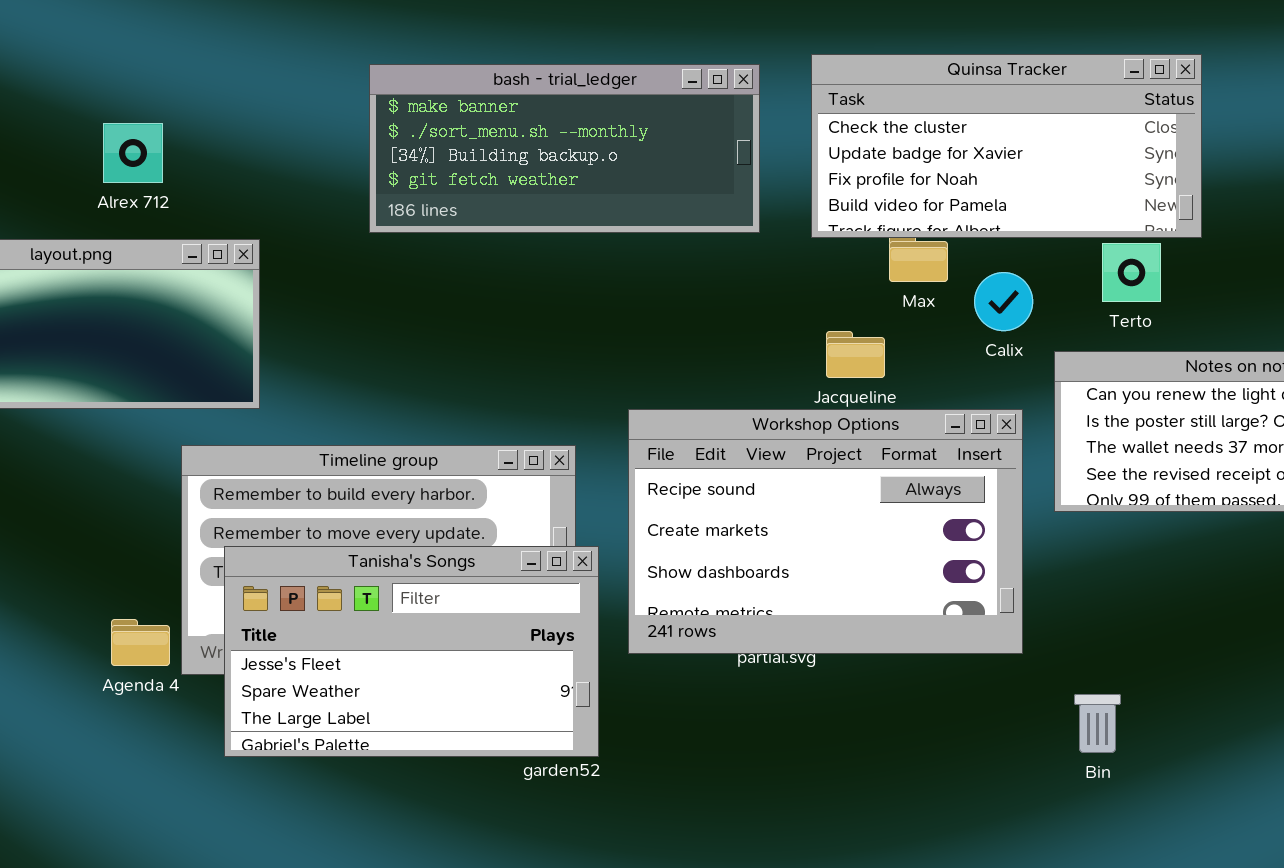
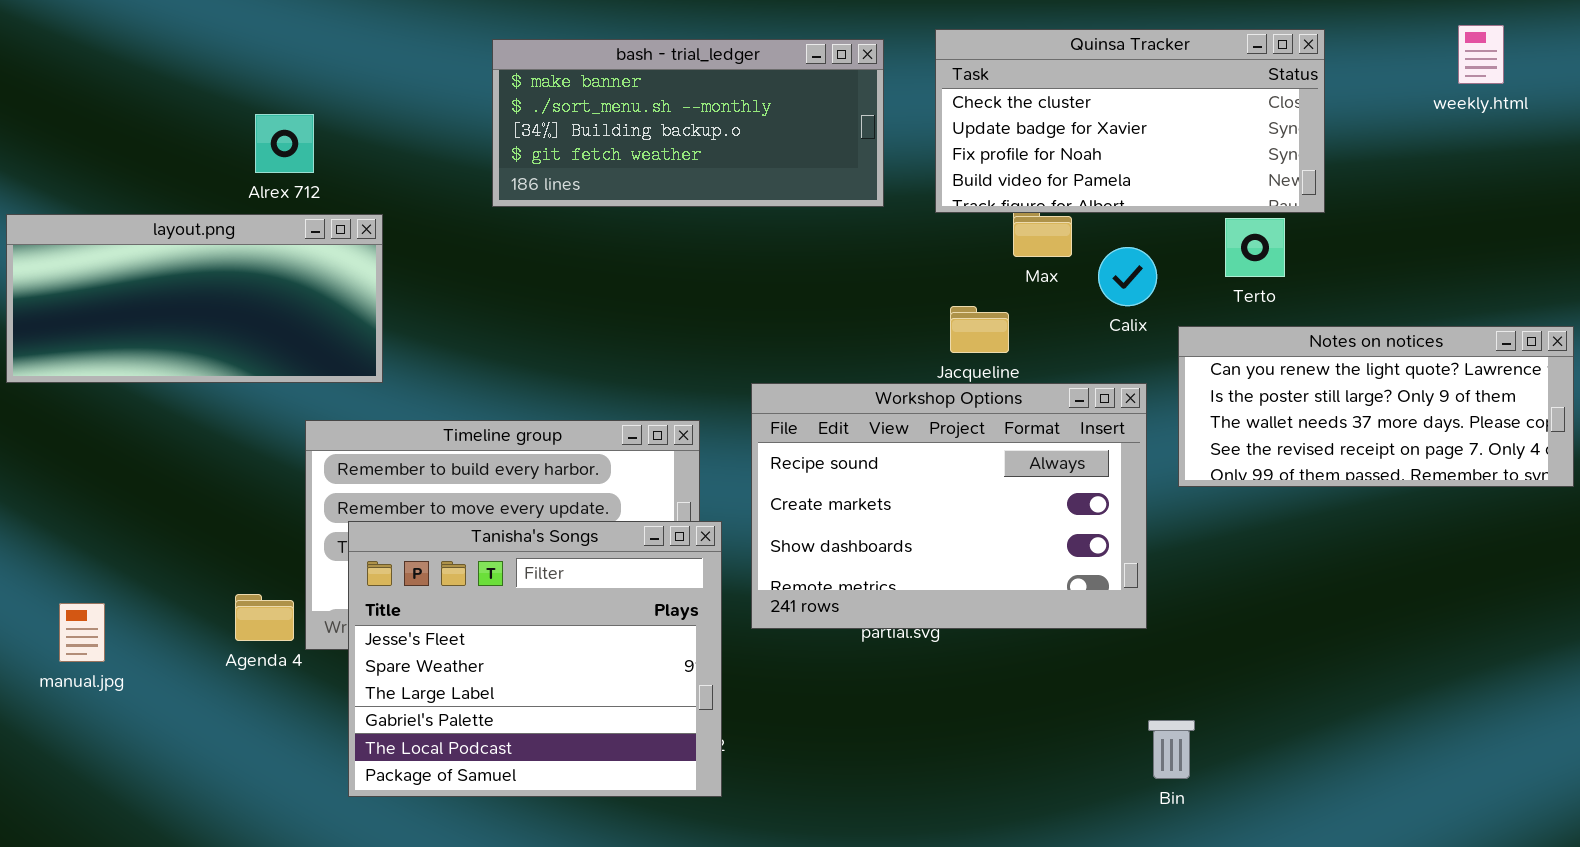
Alrex 712: [103,123,163,183] -> [255,114,314,173], moved
Tanisha's Songs: [224,546,599,757] -> [348,521,722,797], resized
Bin: [1074,694,1121,753] -> [1148,720,1195,779], moved

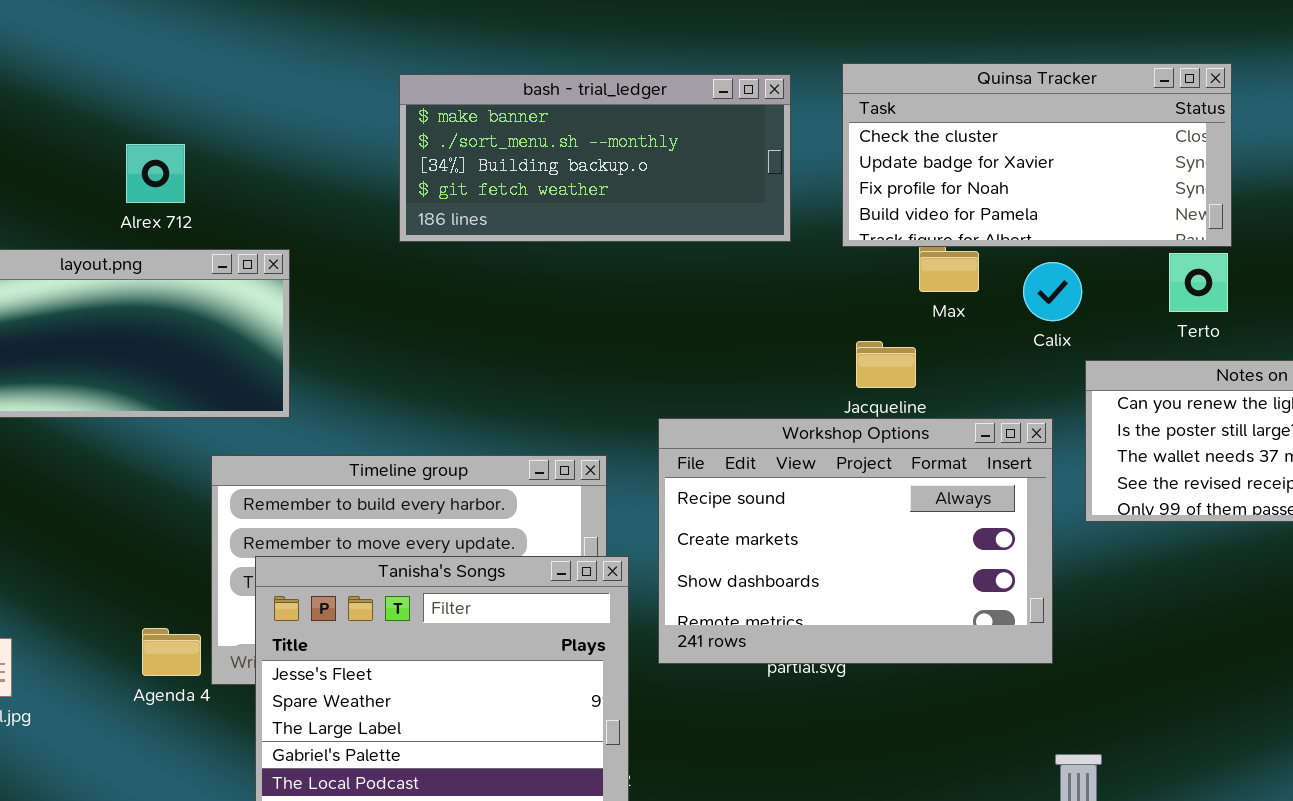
Alrex 712: [255,114,314,173] -> [126,144,185,203], moved
Terto: [1225,218,1285,277] -> [1169,253,1228,312], moved
Calix: [1098,247,1157,306] -> [1023,262,1082,321], moved

